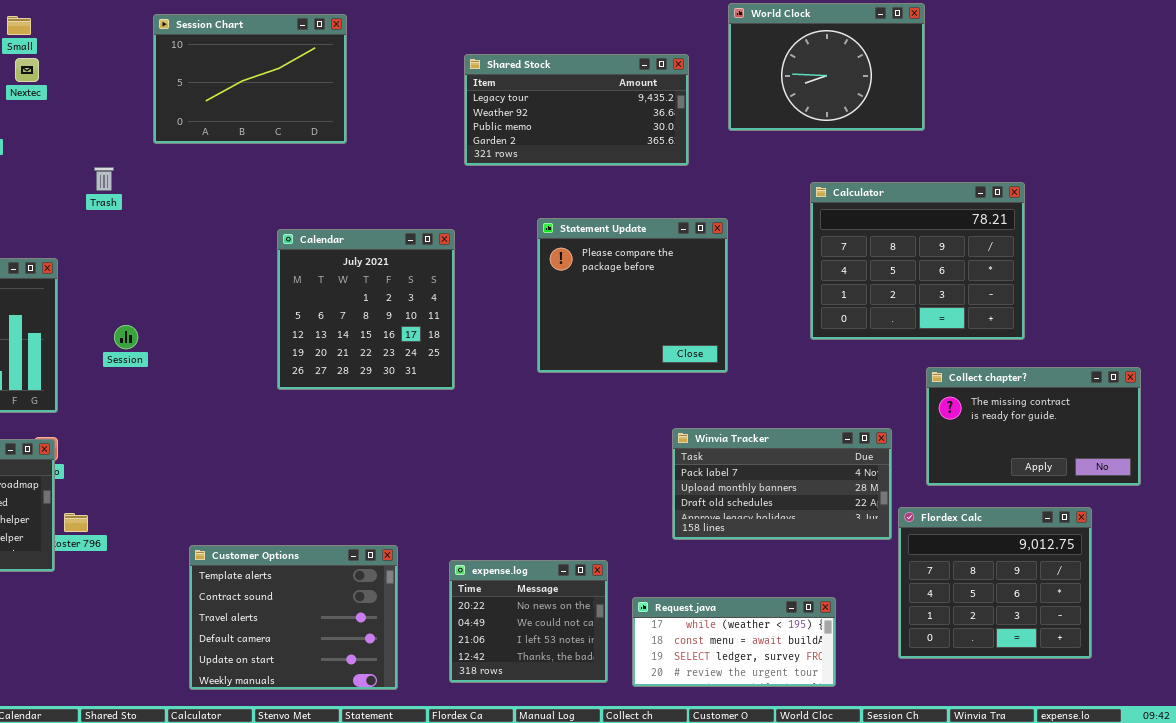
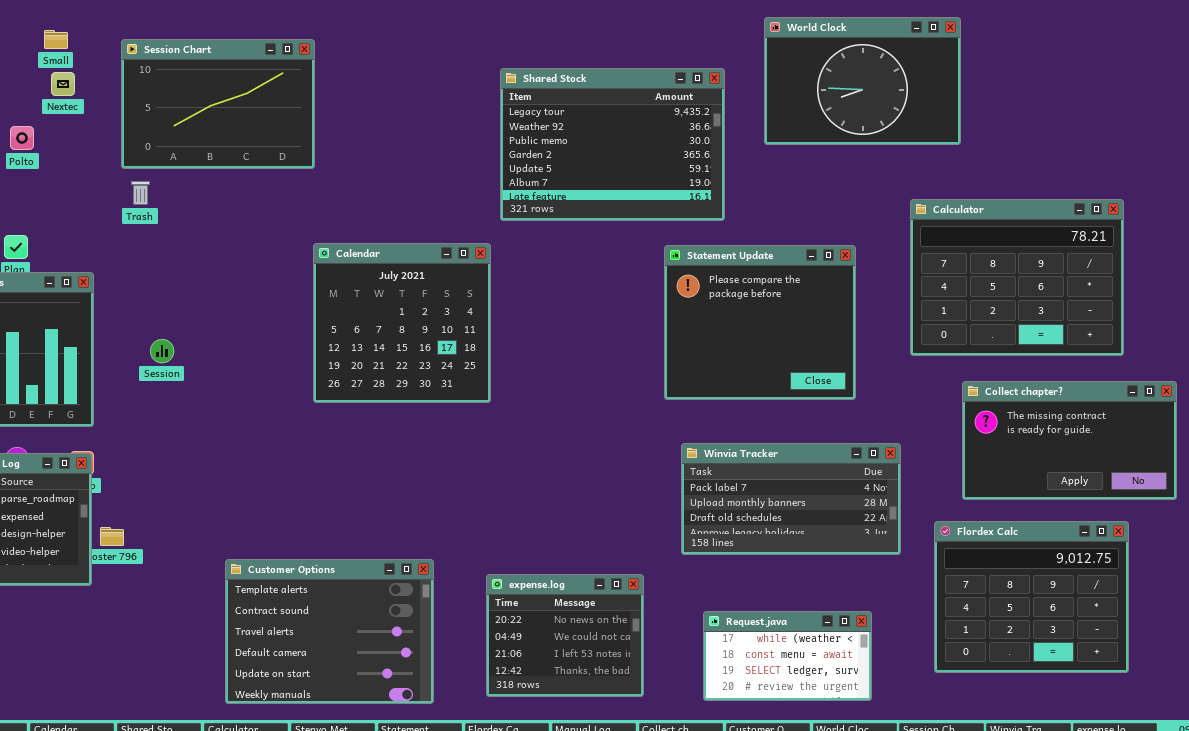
Session Chart: [153,14,347,144] -> [121,39,315,169], moved
Shared Stock: [464,54,689,166] -> [500,68,725,221], resized
Calculator: [810,182,1025,340] -> [910,199,1124,356], moved
Statement Update: [537,218,728,373] -> [664,245,856,400], moved
Winvia Tracker: [672,428,892,540] -> [681,443,901,555], moved
Request.java: [632,597,836,687] -> [703,611,872,701], resized

